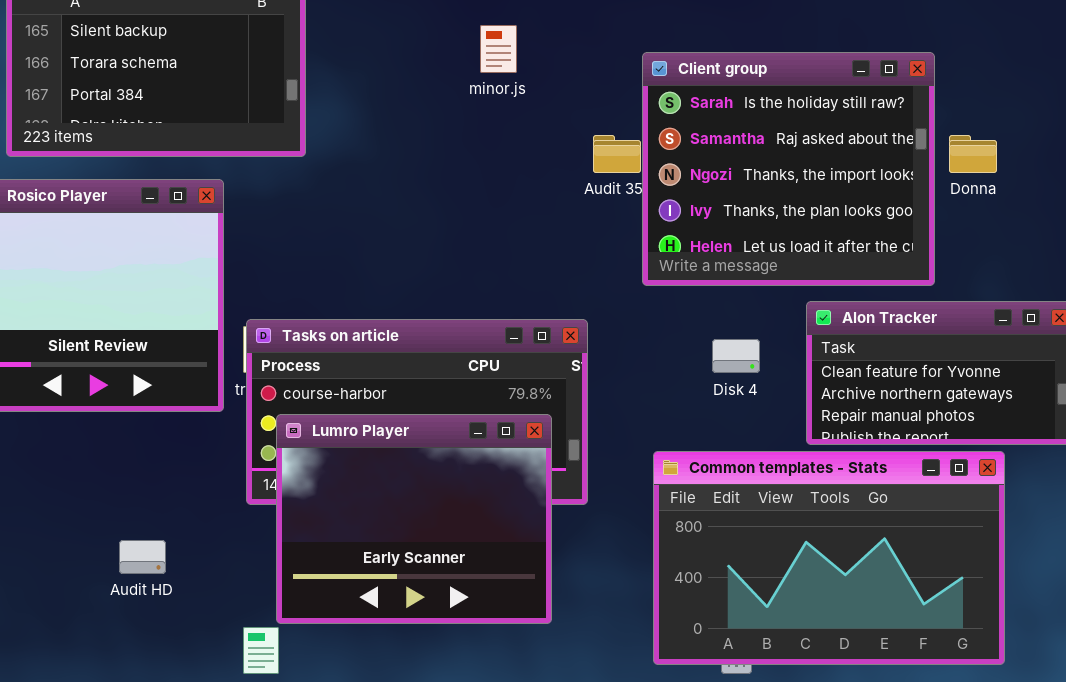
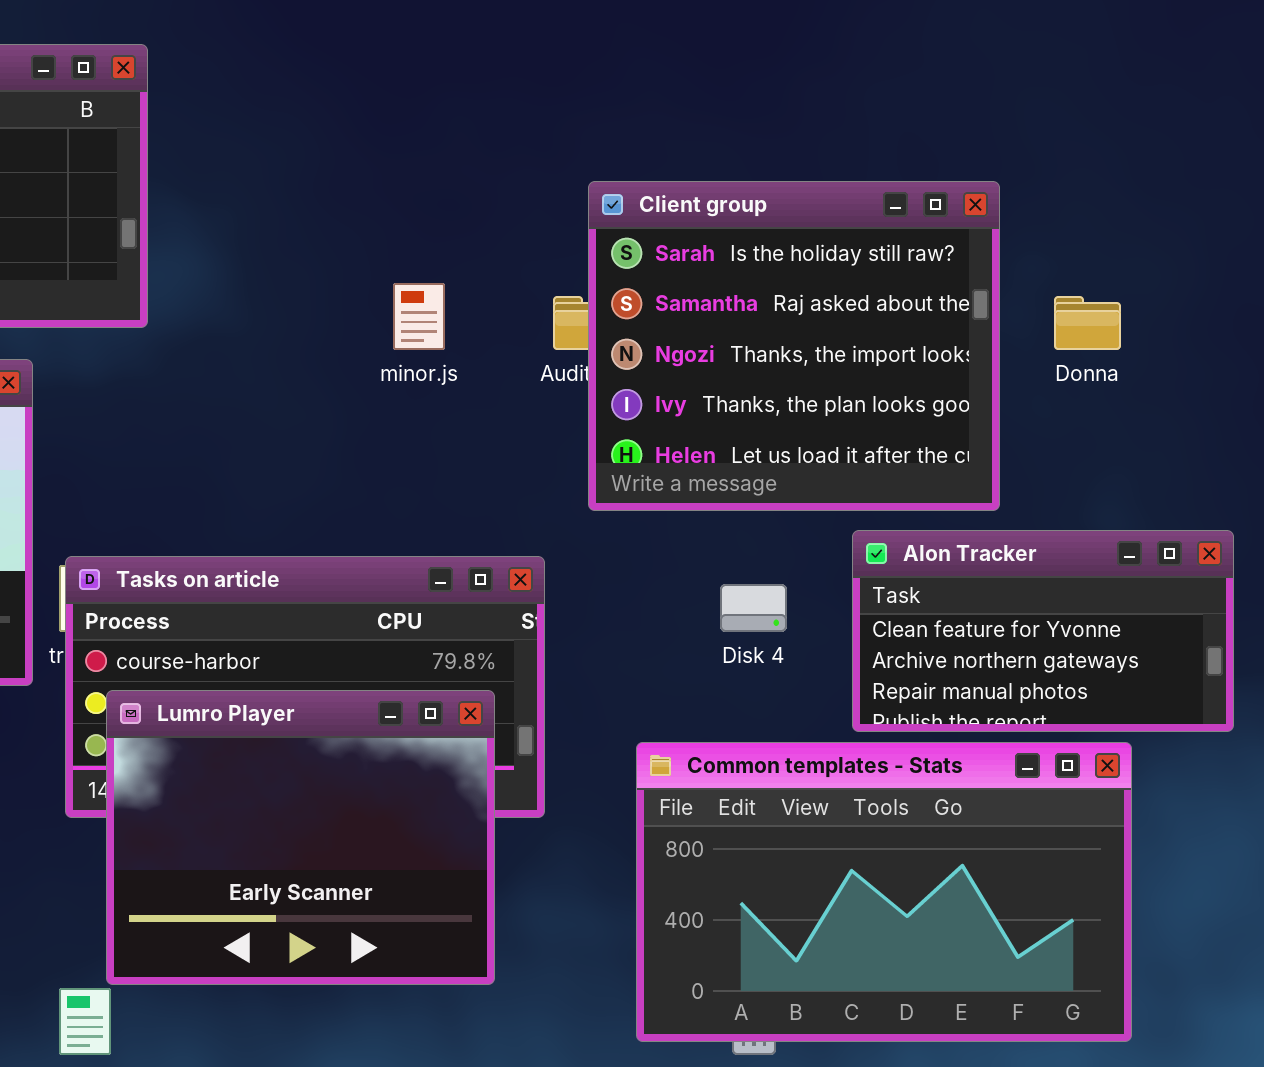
minor.js: [480,25,517,73] -> [393,283,445,350], moved
Client group: [642,52,935,286] -> [588,181,1000,511], moved

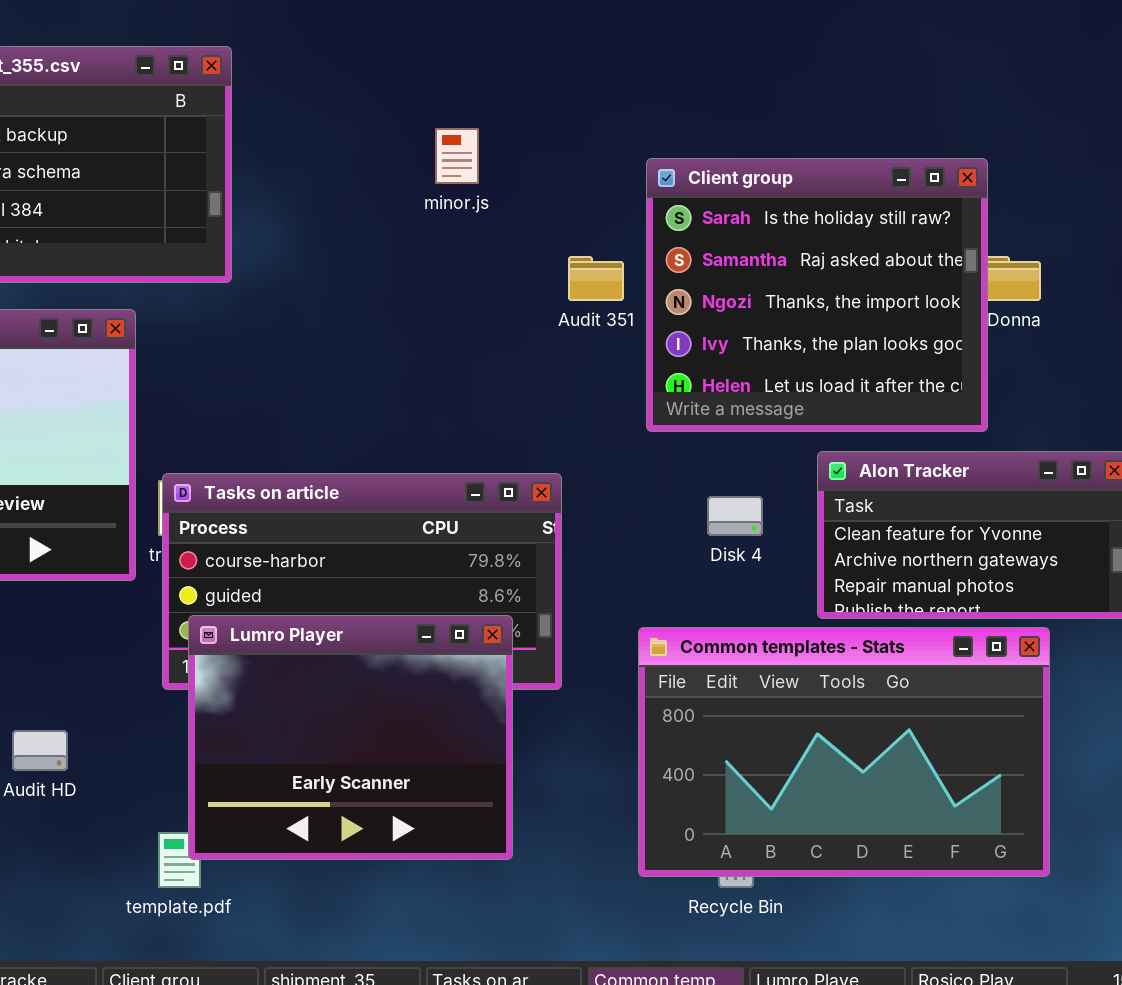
Client group: [588,181,1000,511] -> [646,158,988,432], moved
minor.js: [393,283,445,350] -> [435,128,479,184], moved
Lumro Player: [106,690,495,985] -> [188,615,513,860], moved

